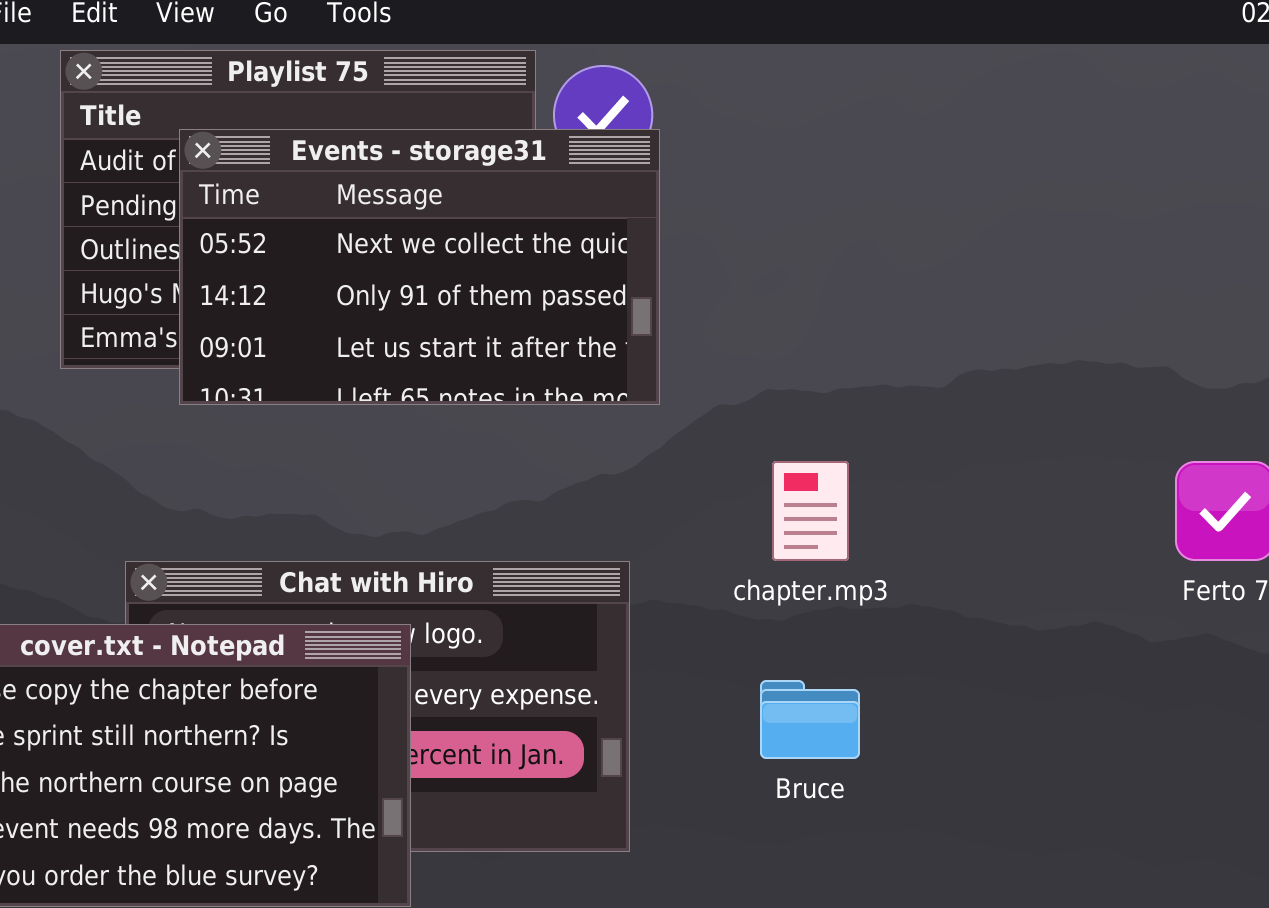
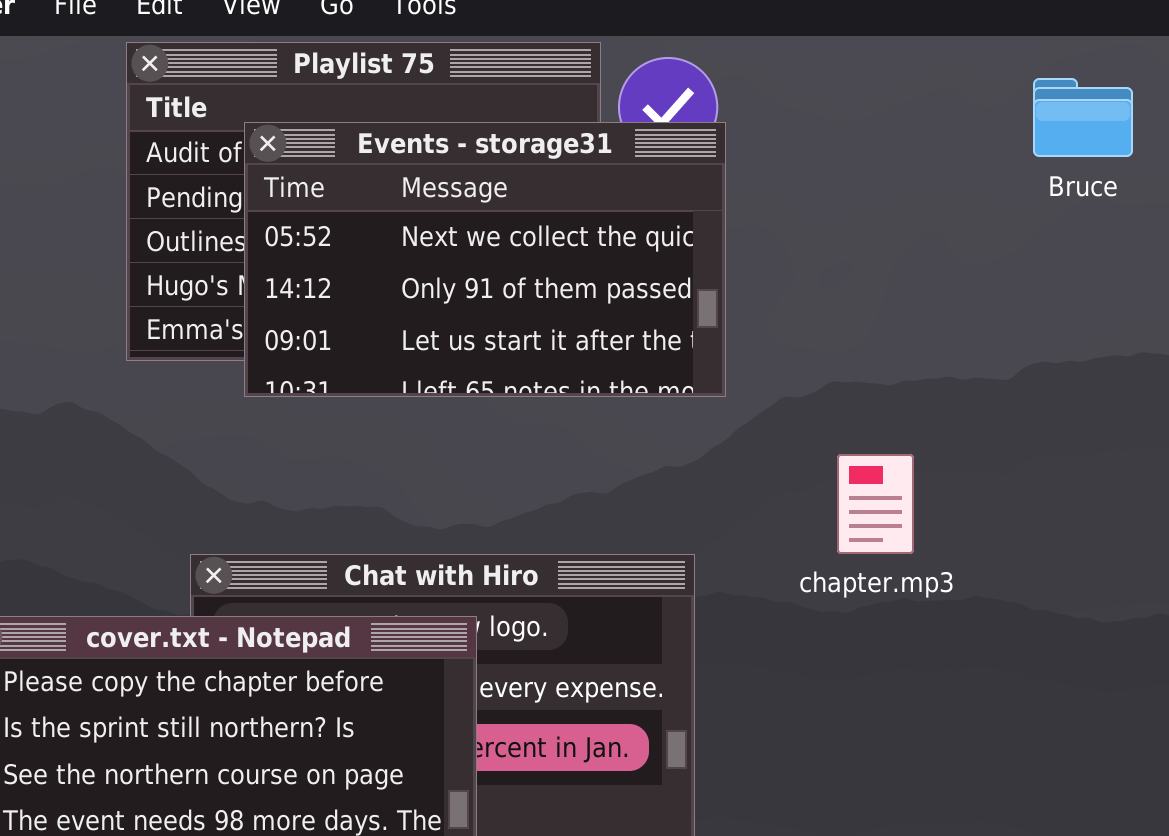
Bruce: [760,680,860,759] -> [1033,78,1133,157], moved

